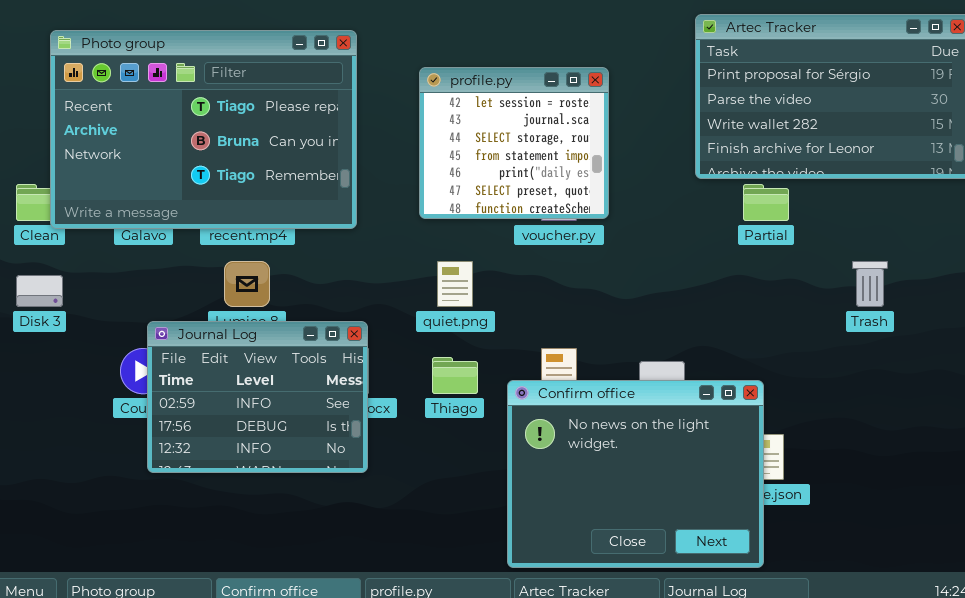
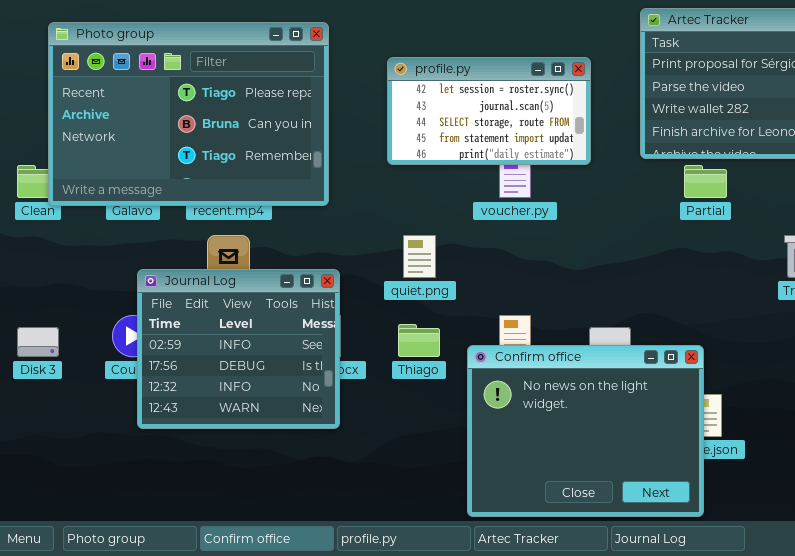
profile.py: [419,67,609,219] -> [387,57,591,165], resized
Disk 3: [16,275,63,307] -> [17,327,59,357], moved
Journal Log: [147,321,368,473] -> [137,269,340,429], resized

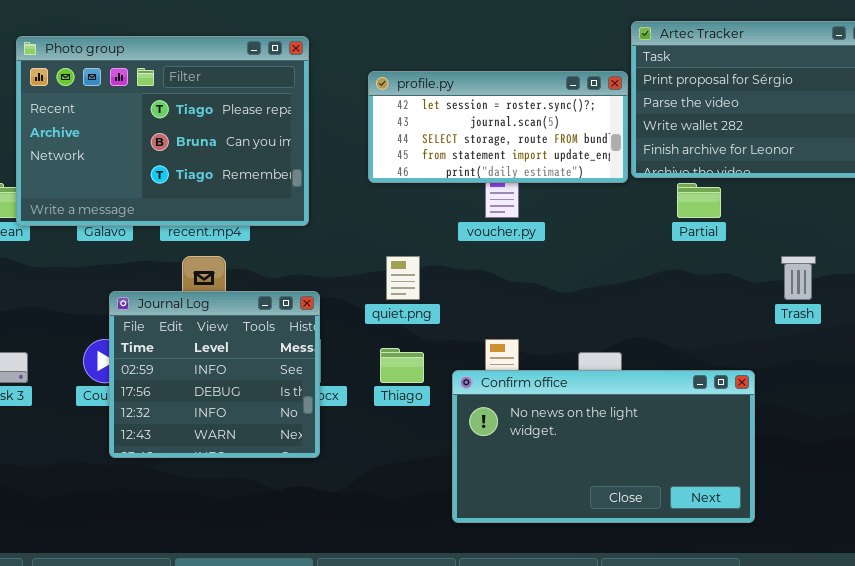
profile.py: [387,57,591,165] -> [368,71,628,183], resized
Confirm office: [467,345,704,517] -> [452,370,755,523], resized

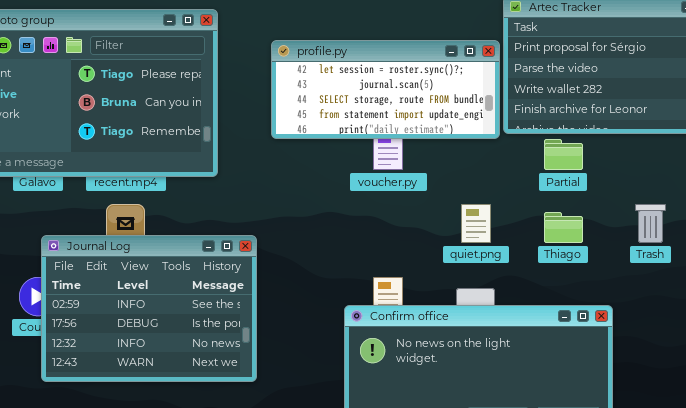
quiet.png: [386,256,420,300] -> [461,204,491,243], moved
Journal Log: [109,291,320,458] -> [41,235,257,382], resized
Thiago: [380,348,424,383] -> [544,212,583,243], moved

